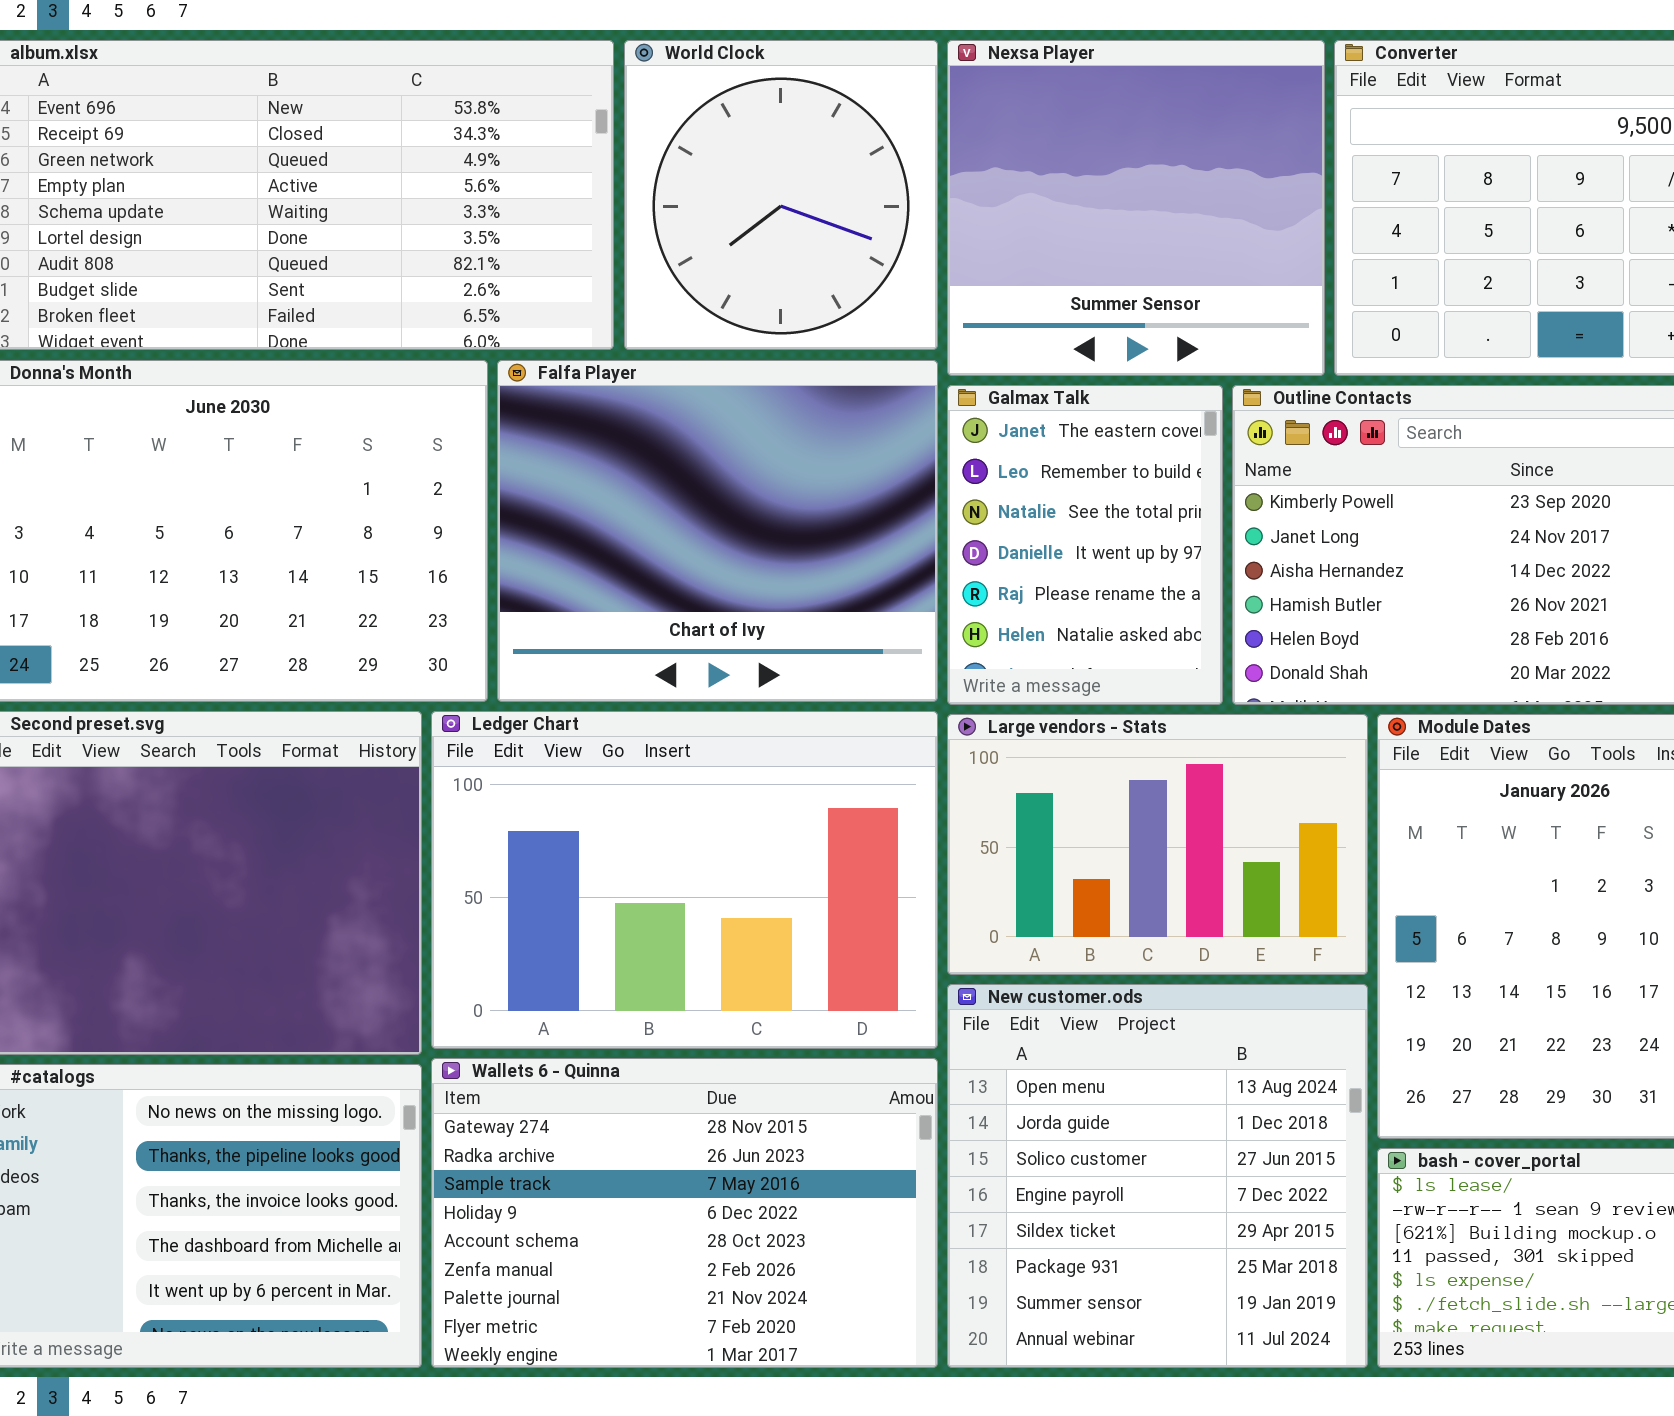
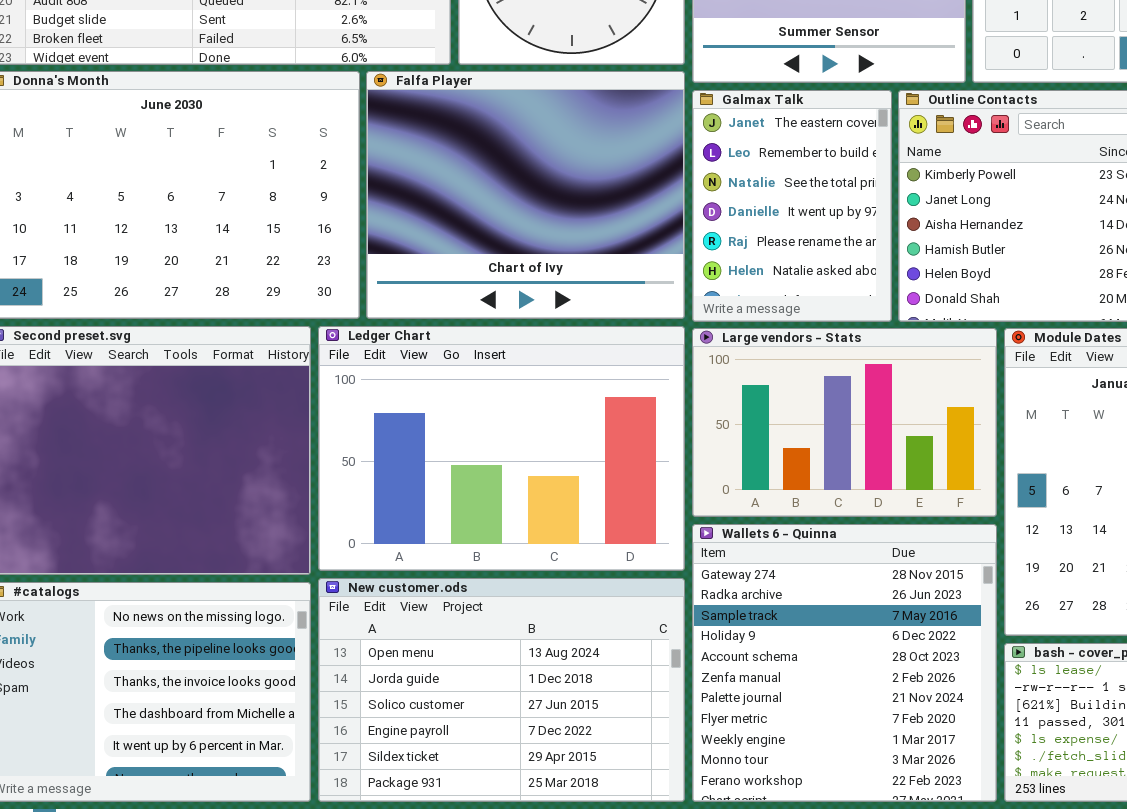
New customer.ods: [947,984,1368,1368] -> [318,578,685,802], moved, resized
Wallets 6 - Quinna: [431,1058,938,1368] -> [692,524,997,802], moved, resized

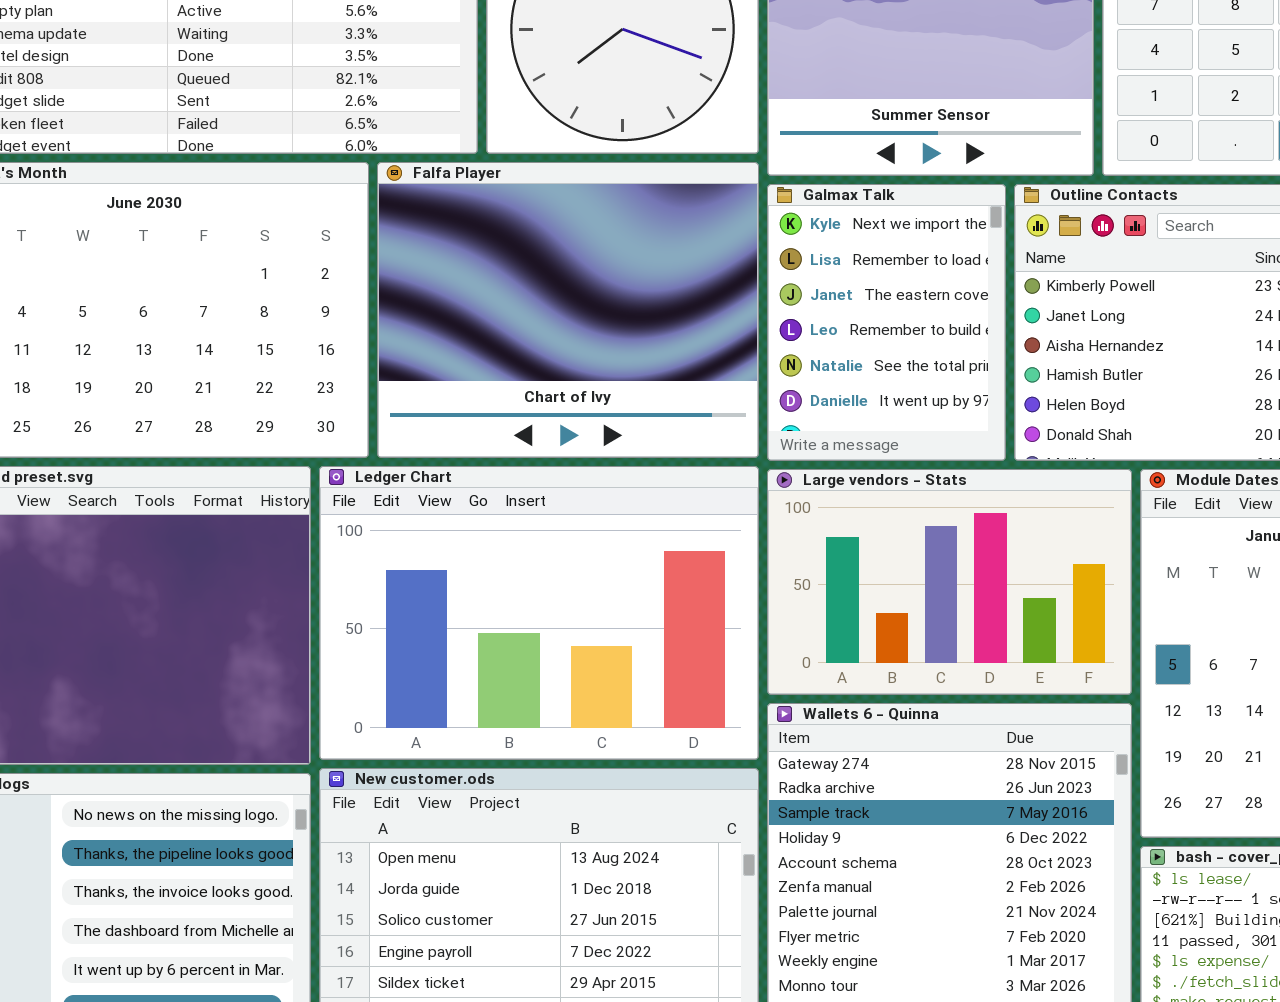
Galmax Talk: [692,90,892,322] -> [767,184,1006,461], scrolled up 2 rows

